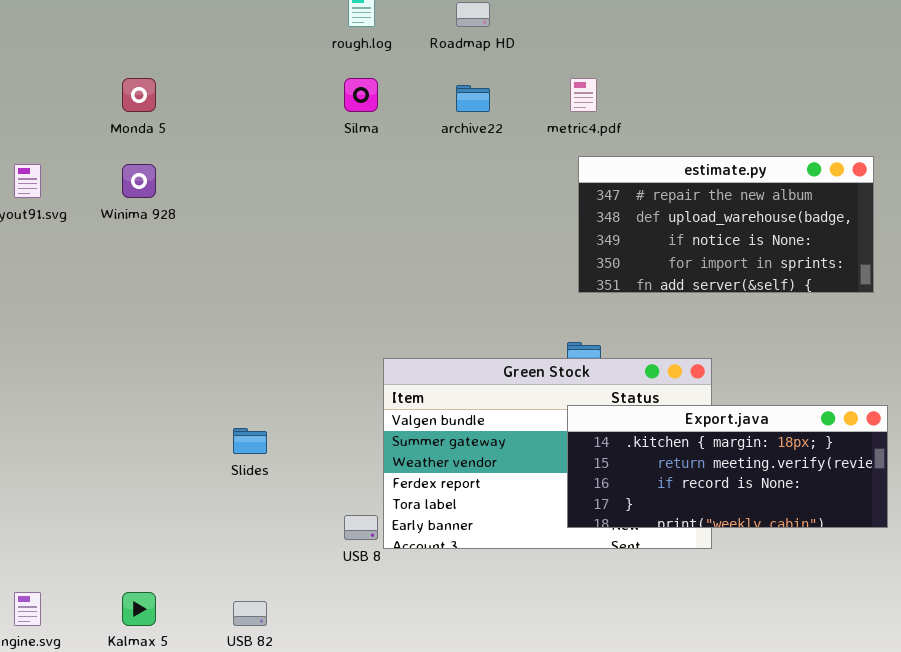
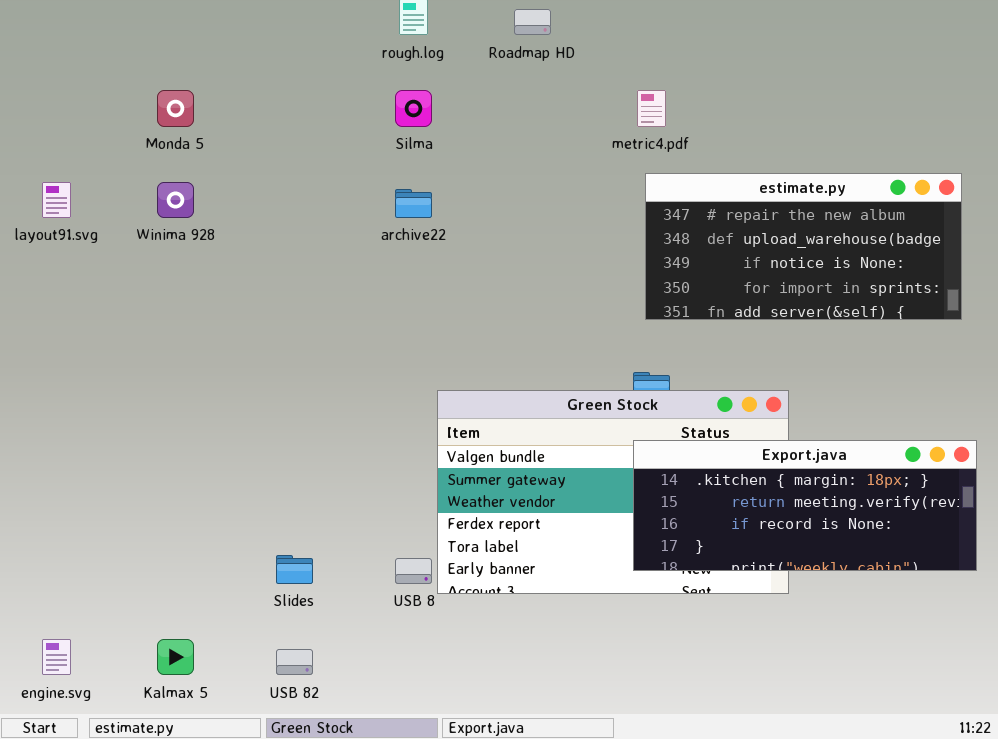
archive22: [456,85,490,112] -> [395,189,432,218], moved
Slides: [233,428,267,454] -> [276,555,313,584], moved

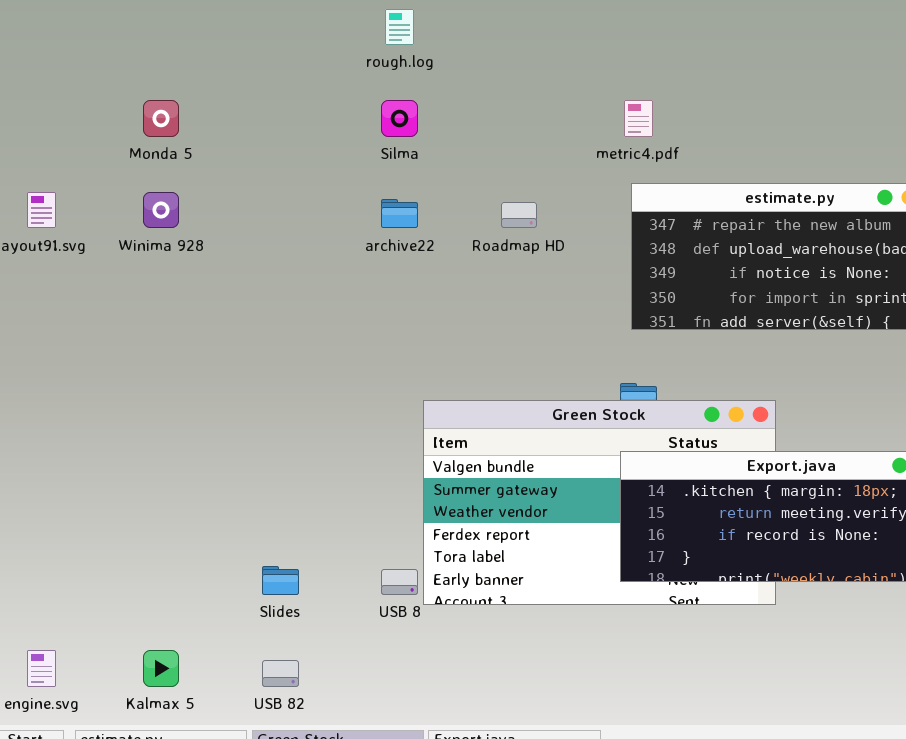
Roadmap HD: [514,9,551,35] -> [501,202,537,228], moved

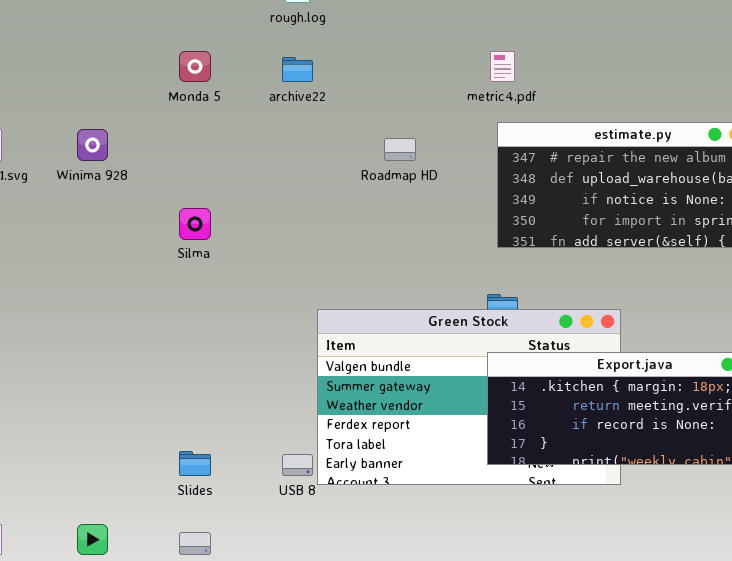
Monda 5: [143,100,179,137] -> [179,51,211,82], moved
Silma: [381,100,418,137] -> [179,208,211,240], moved
archive22: [381,199,418,228] -> [282,57,313,82], moved

